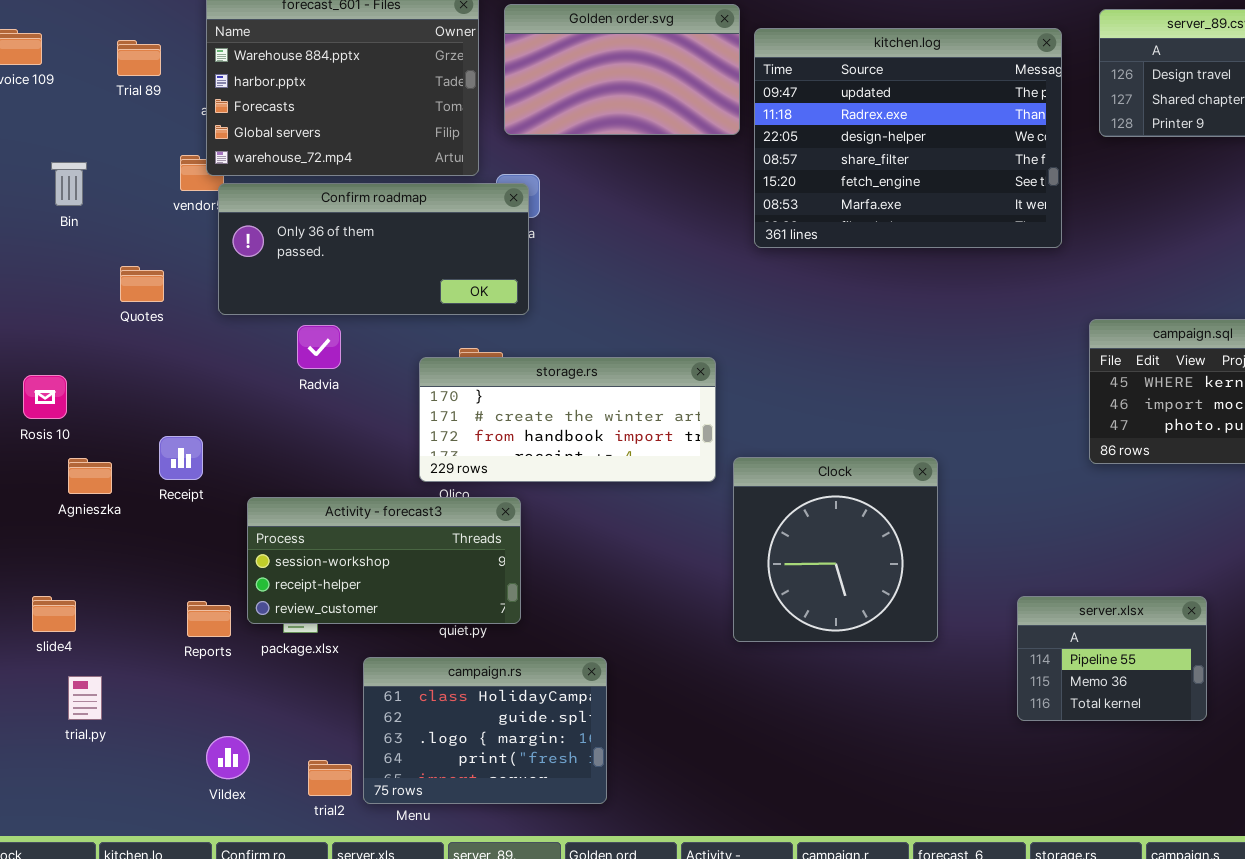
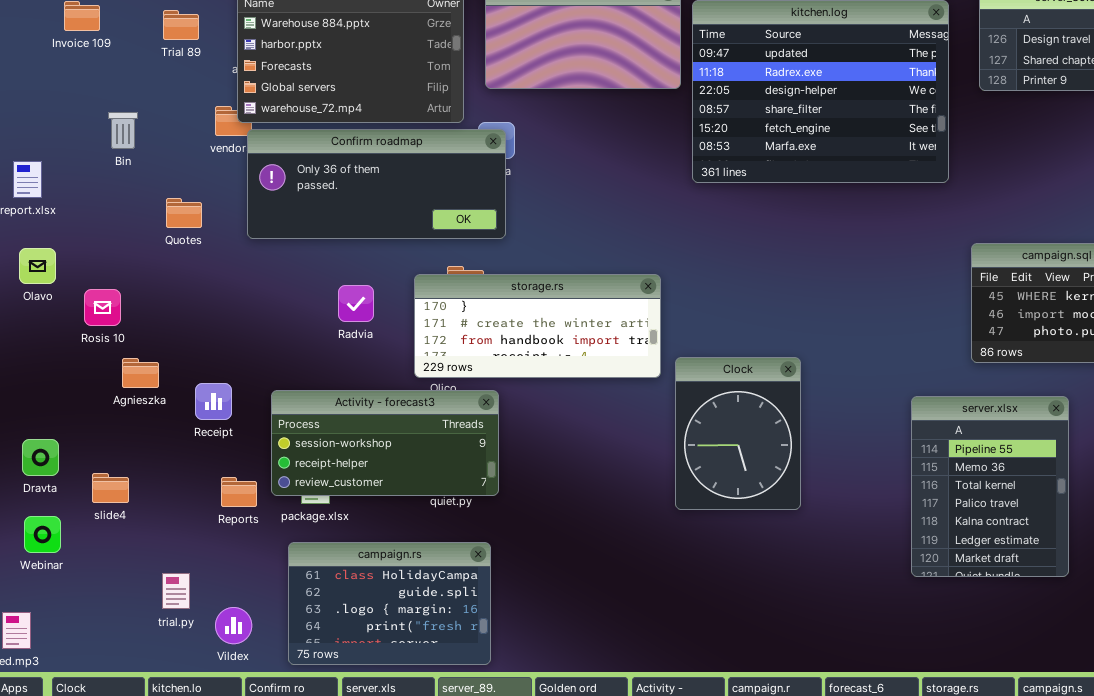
Radvia: [297,325,341,369] -> [338,285,374,322], moved
Receipt: [159,436,203,480] -> [195,383,232,420], moved
Clock: [733,457,938,642] -> [675,357,801,510], resized
server.xlsx: [1017,596,1207,721] -> [911,396,1069,577], resized
campaign.rs: [363,657,607,804] -> [288,542,491,665], moved
trial.py: [68,676,102,720] -> [162,573,190,609], moved
Vildex: [206,736,250,779] -> [215,607,252,644], moved

